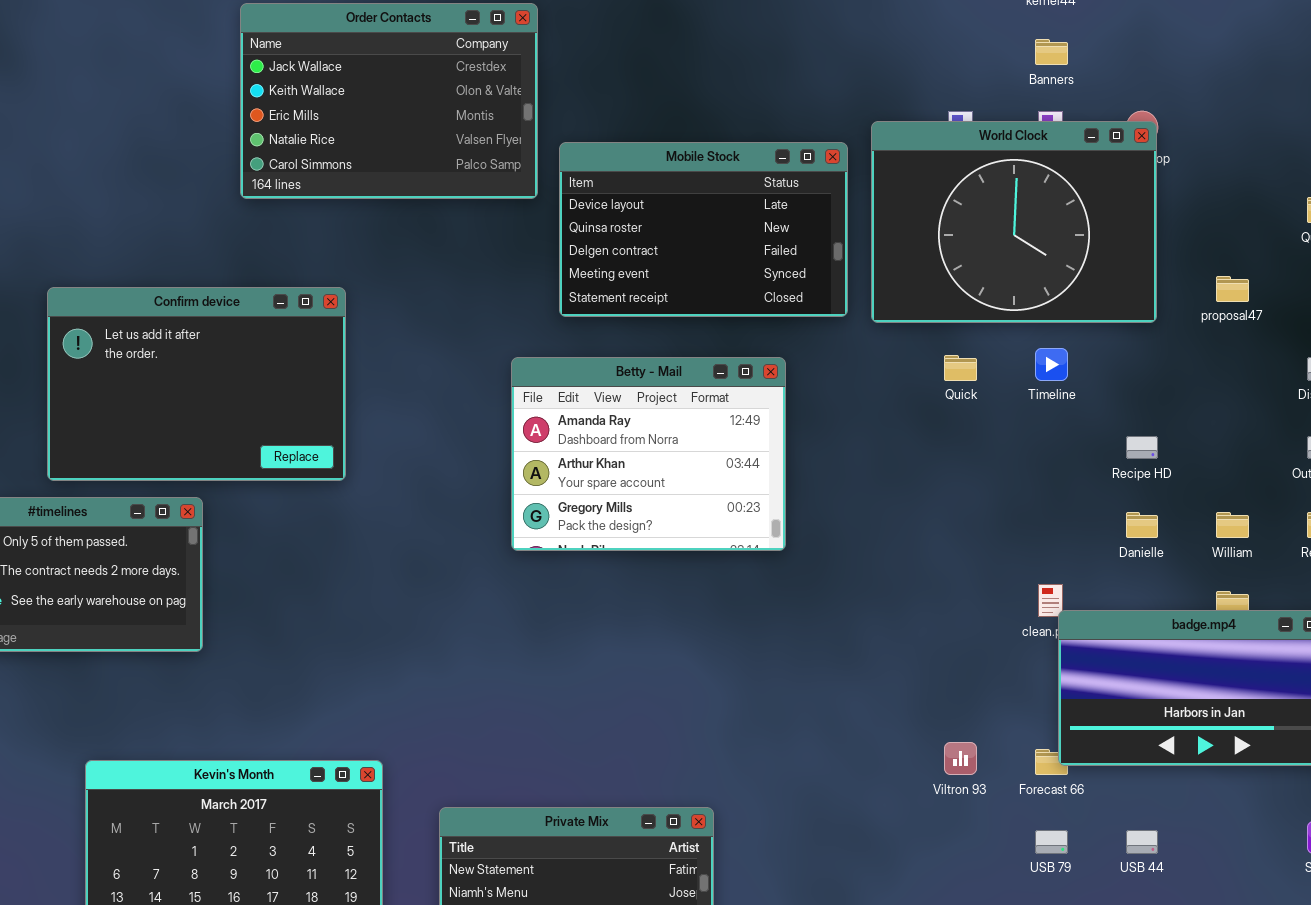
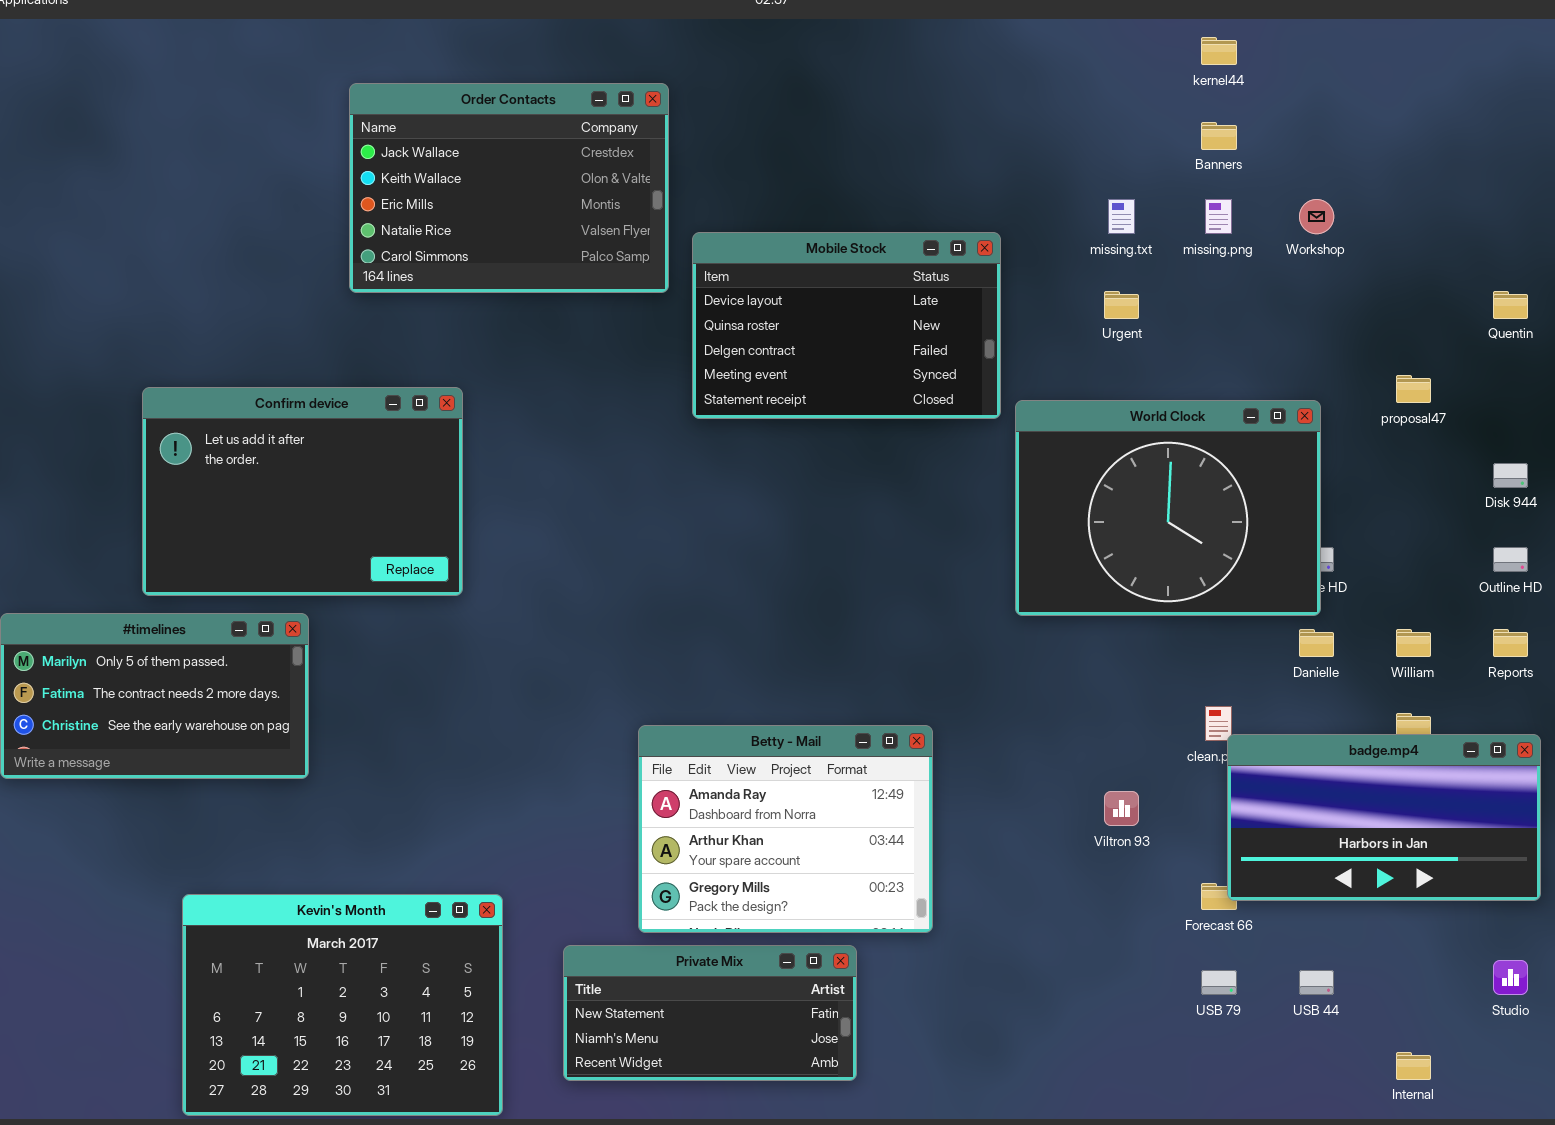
World Clock: [871,121,1157,323] -> [1015,400,1321,616], moved
Betty - Mail: [511,357,786,551] -> [638,725,933,933], moved
Viltron 93: [944,742,977,775] -> [1104,791,1139,826], moved

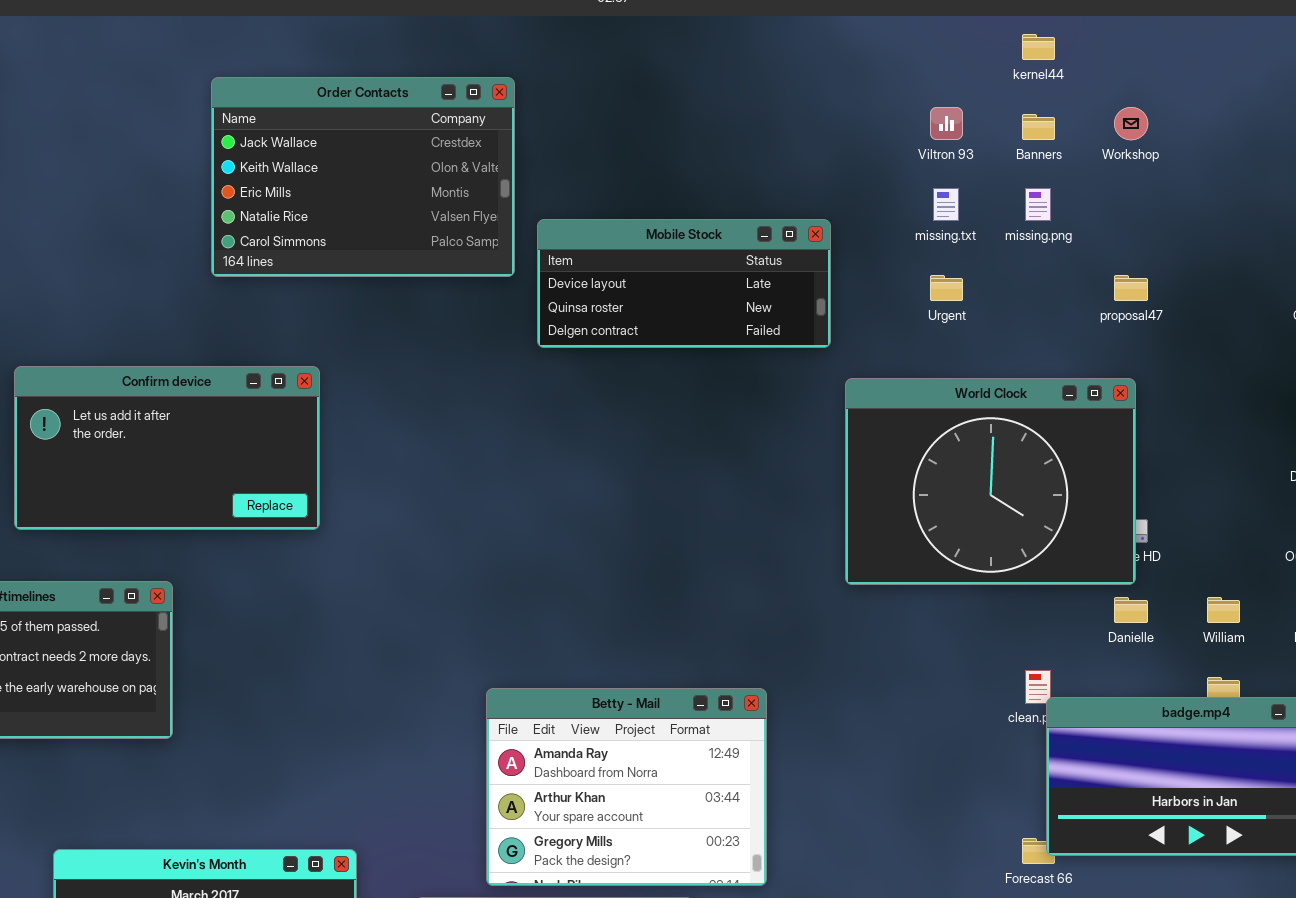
Workshop: [1299,199,1334,234] -> [1114,107,1148,140], moved
Mobile Stock: [692,232,1001,419] -> [537,219,831,348], resized
proposal47: [1396,375,1431,403] -> [1114,275,1148,301], moved
Confirm device: [142,387,463,596] -> [14,366,320,530], resized
Viltron 93: [1104,791,1139,826] -> [930,107,963,140], moved

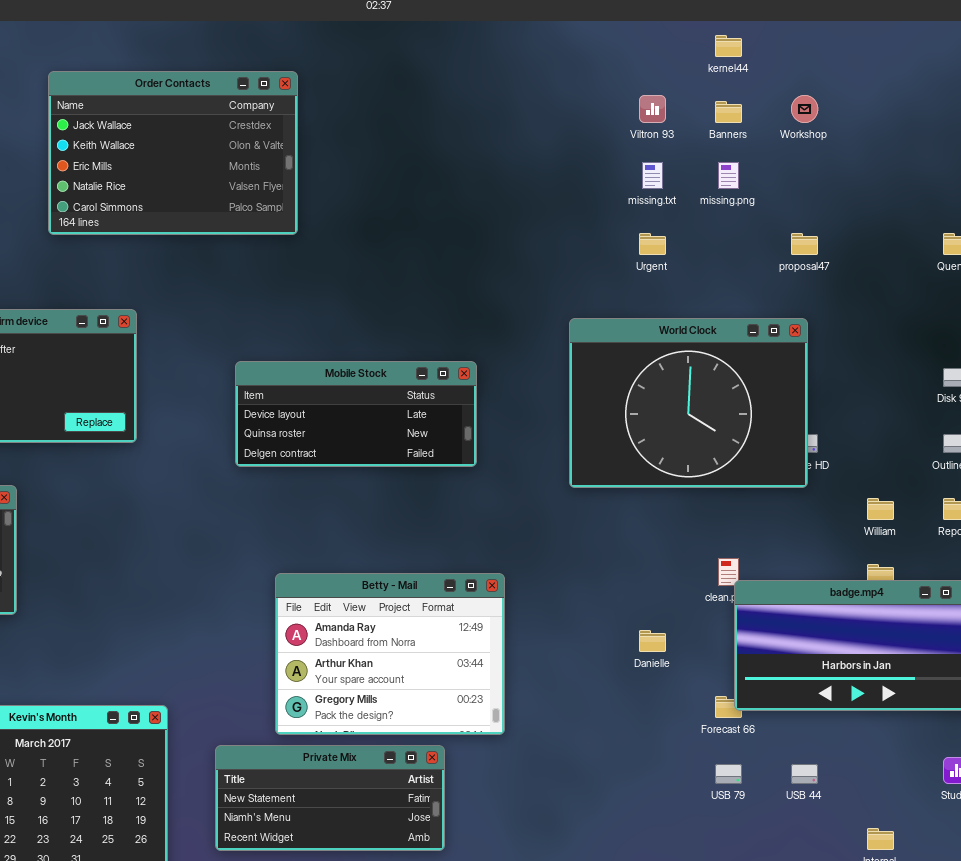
Mobile Stock: [537,219,831,348] -> [235,361,477,467], moved
Danielle: [1114,597,1148,623] -> [639,630,666,652], moved

